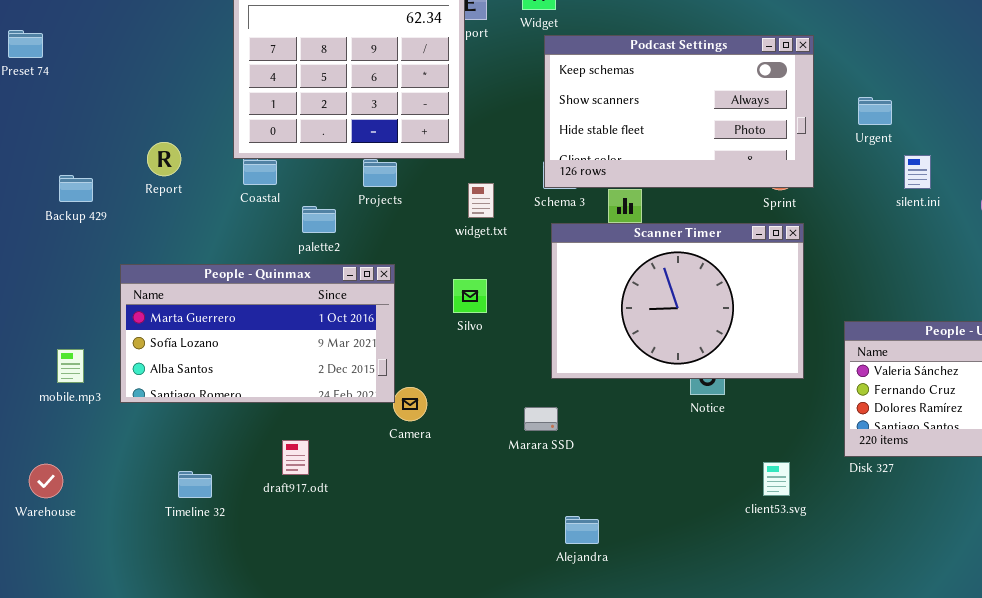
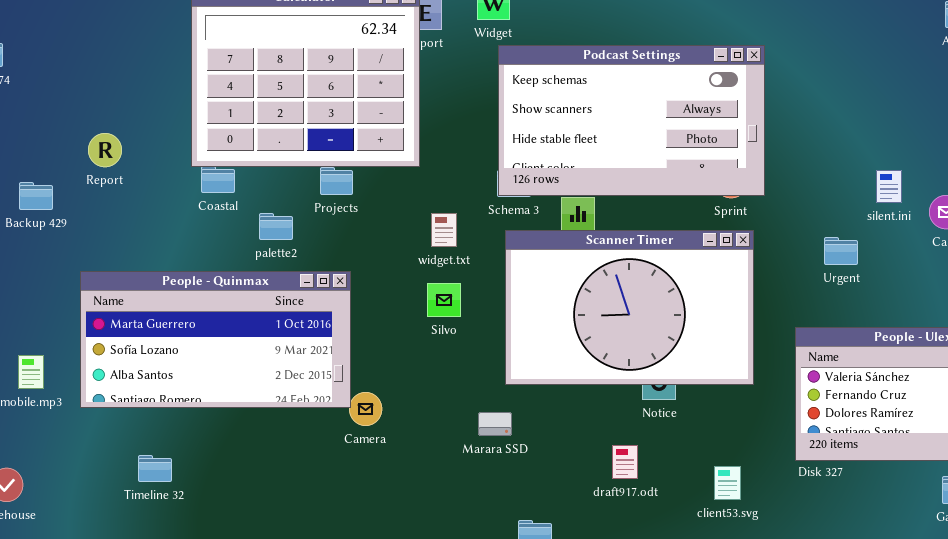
Urgent: [858,97,892,125] -> [824,237,858,265], moved
Report: [147,142,181,176] -> [88,133,122,167], moved
silent.ini: [904,155,931,189] -> [876,170,902,203], moved
widget.txt: [468,183,494,218] -> [431,213,457,247], moved
Silvo: [453,279,487,313] -> [427,283,461,317], moved
draft917.odt: [282,440,309,475] -> [612,445,638,479], moved
Timeline 32: [178,471,212,498] -> [138,455,172,482], moved

